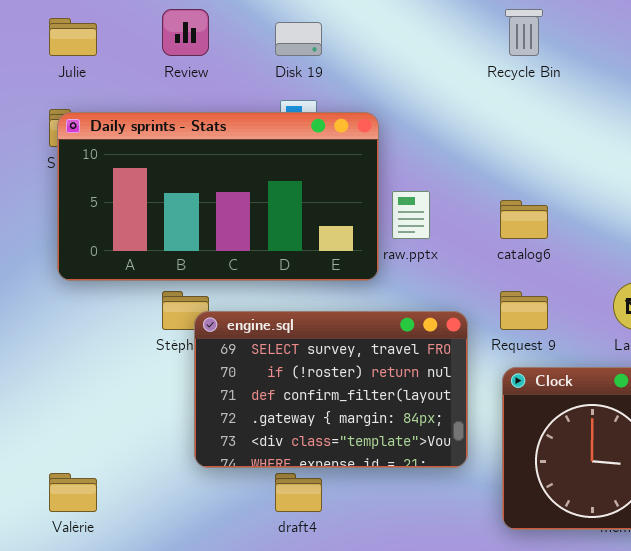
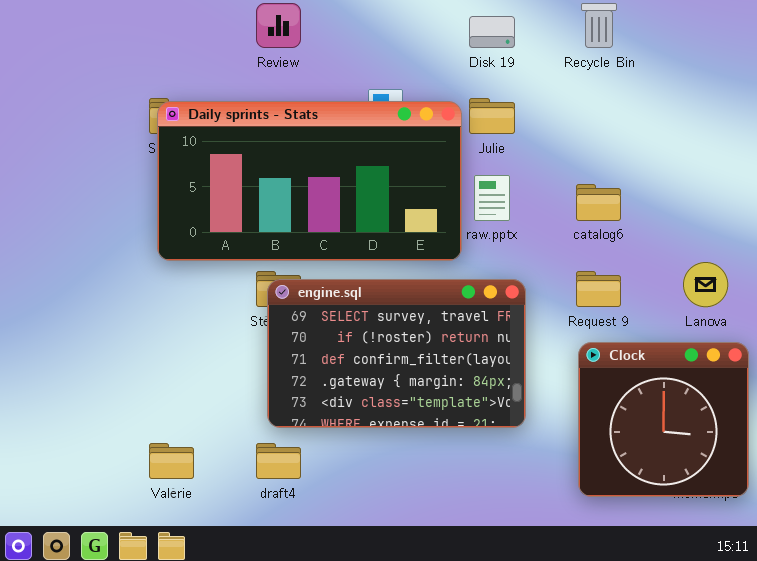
Julie: [49,18,97,56] -> [469,98,515,134], moved
Disk 19: [275,22,322,56] -> [469,16,515,48], moved
engine.sql: [194,311,468,468] -> [267,279,526,428], moved
draft4: [275,473,322,512] -> [256,443,301,479], moved

